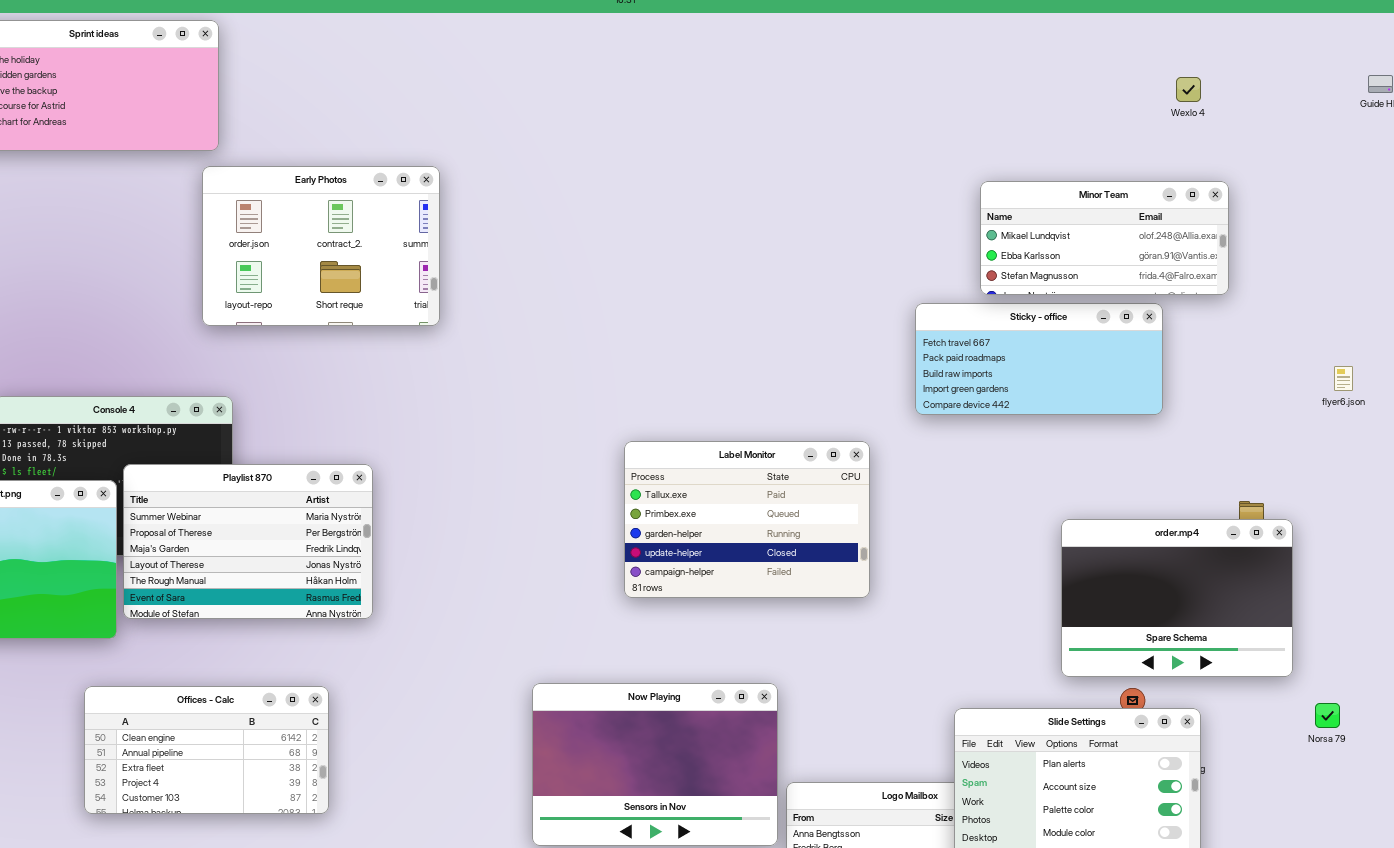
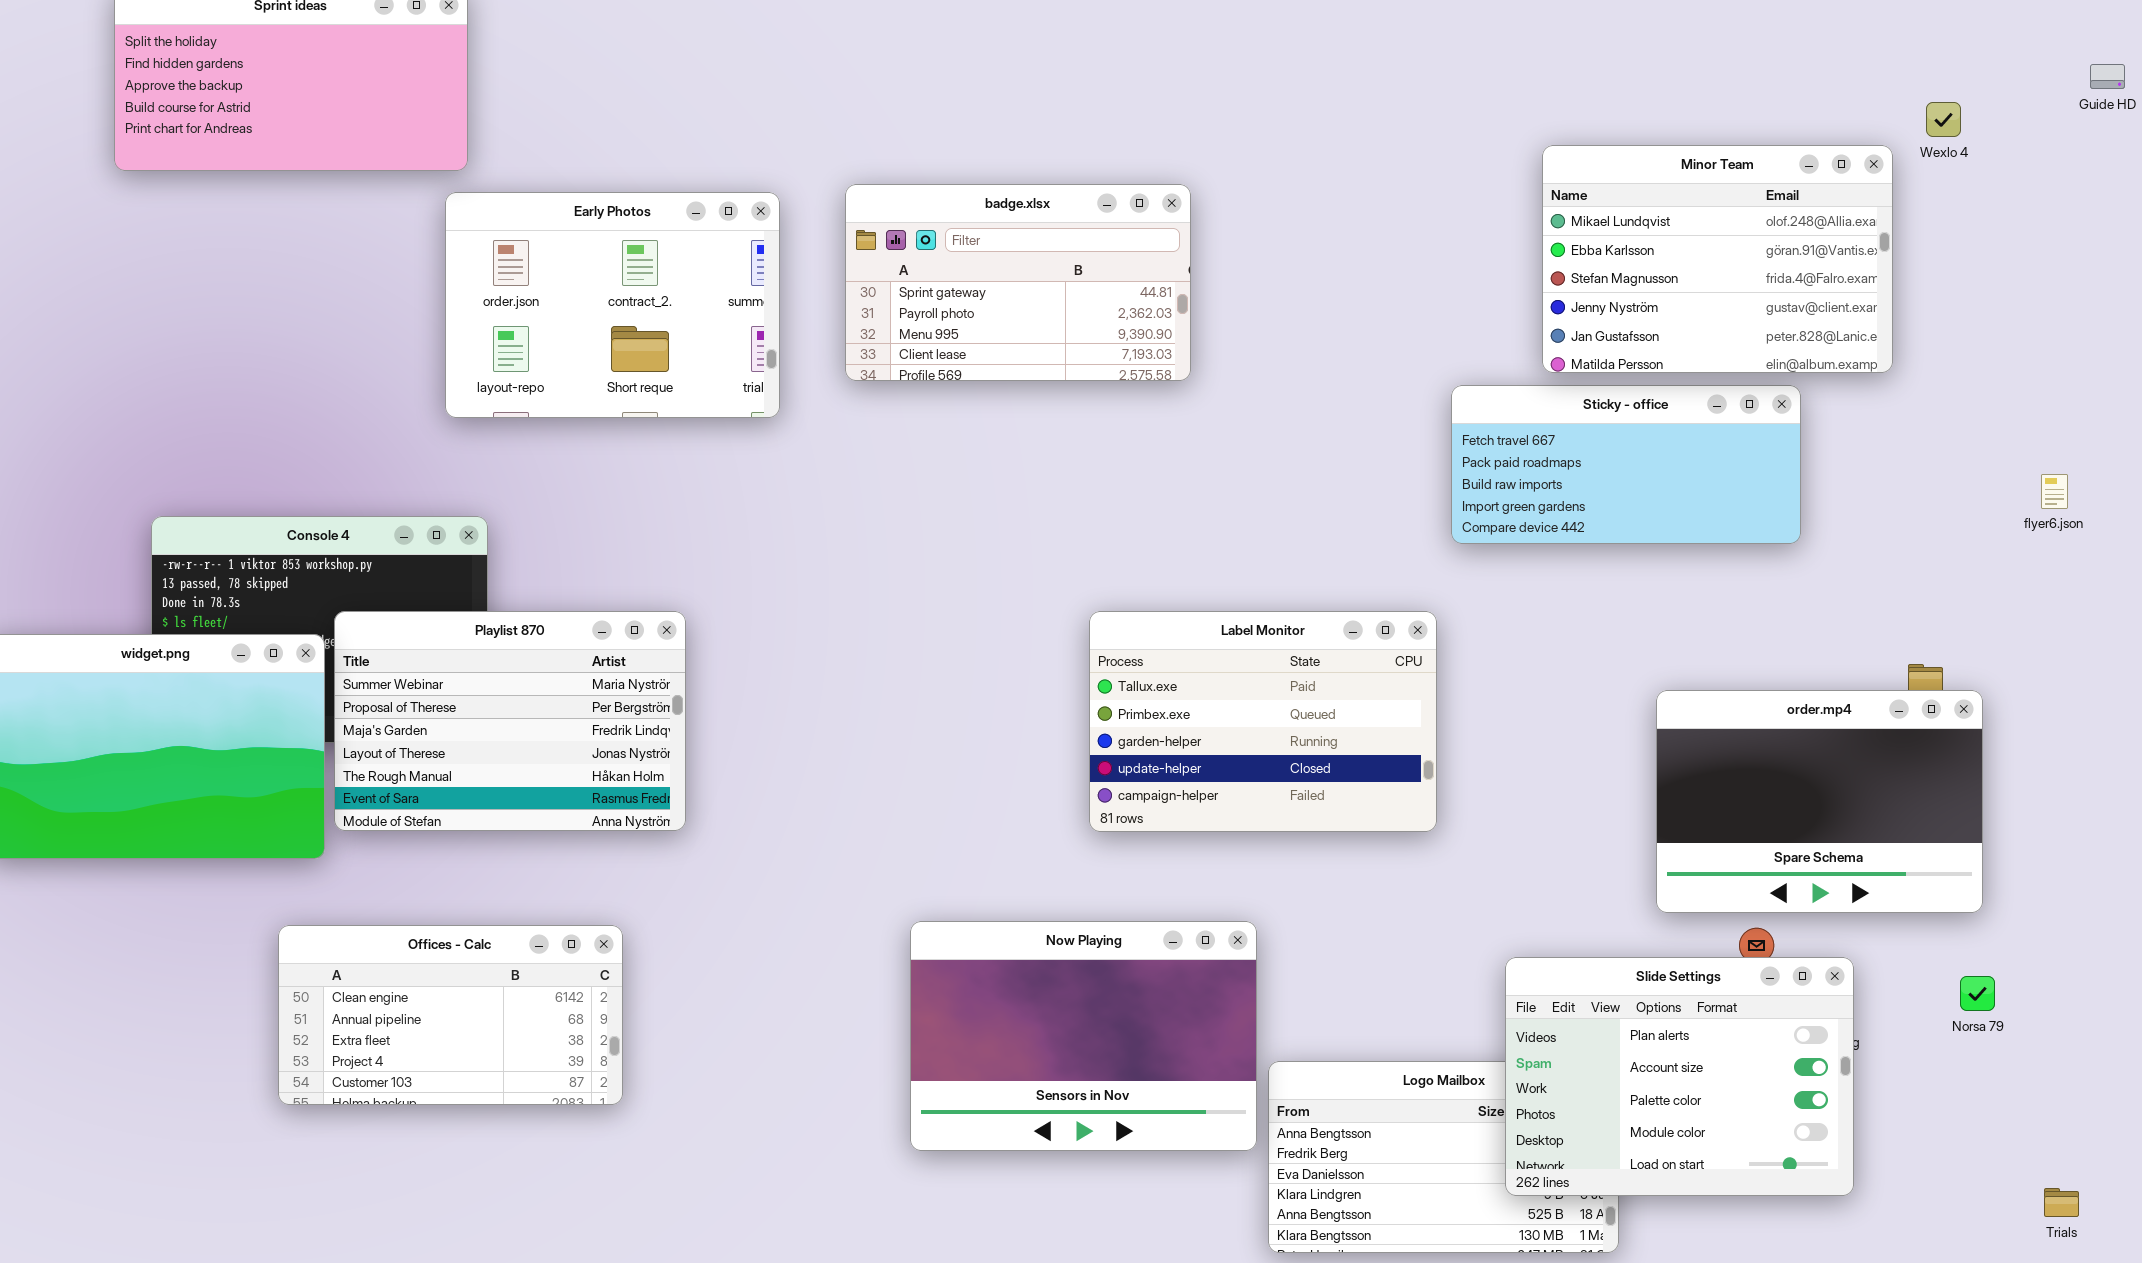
Wexlo 4: [1176,77,1201,102] -> [1926,102,1961,137], moved
badge.xlsx: none -> [845,184,1191,381], opened
Minor Team: [980,181,1229,295] -> [1542,145,1893,373], resized
Label Monitor: [624,441,870,598] -> [1089,611,1437,832], moved
Norsa 79: [1315,703,1340,728] -> [1960,976,1995,1011], moved

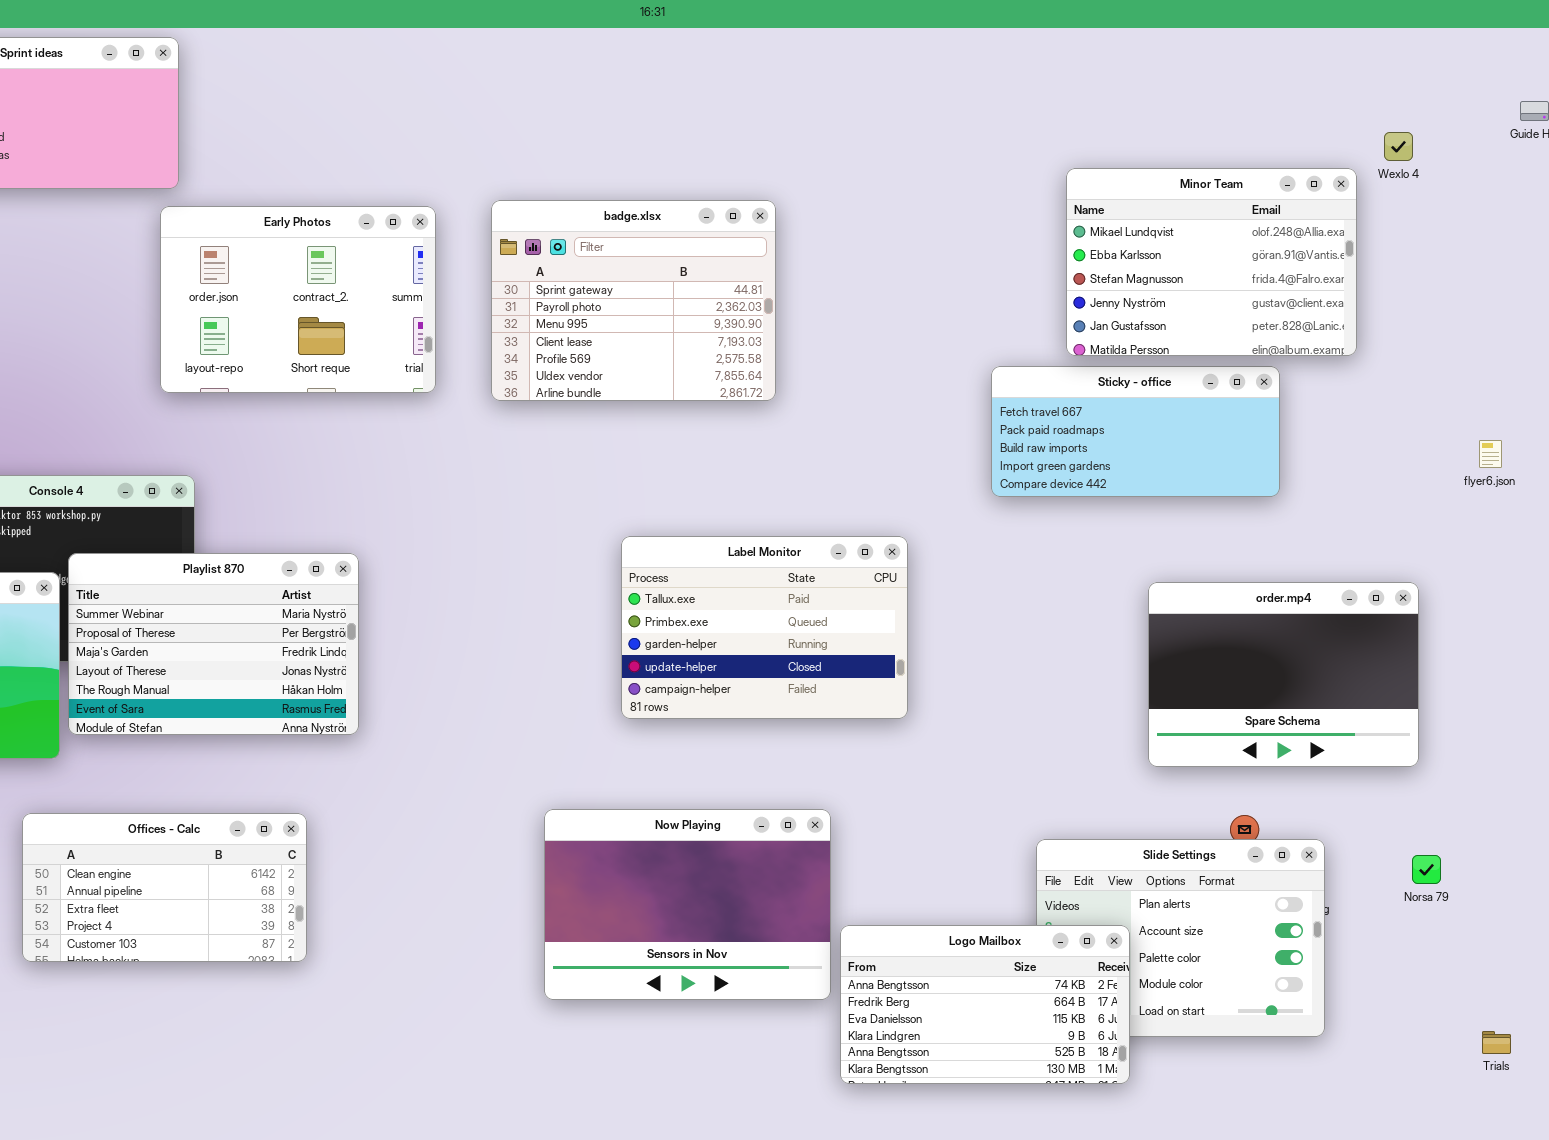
badge.xlsx: [845,184,1191,381] -> [491,200,776,401], resized
Label Monitor: [1089,611,1437,832] -> [621,536,908,719], moved
order.mp4: [1656,690,1983,913] -> [1148,582,1419,767], moved
Logo Mailbox: [1268,1061,1619,1253] -> [840,925,1130,1084], raised

